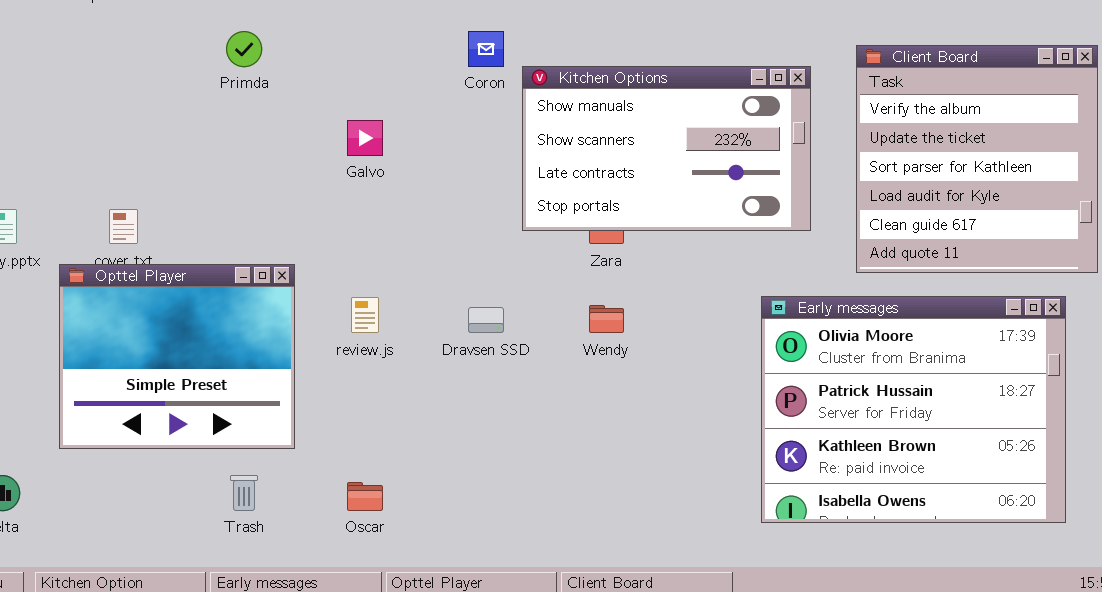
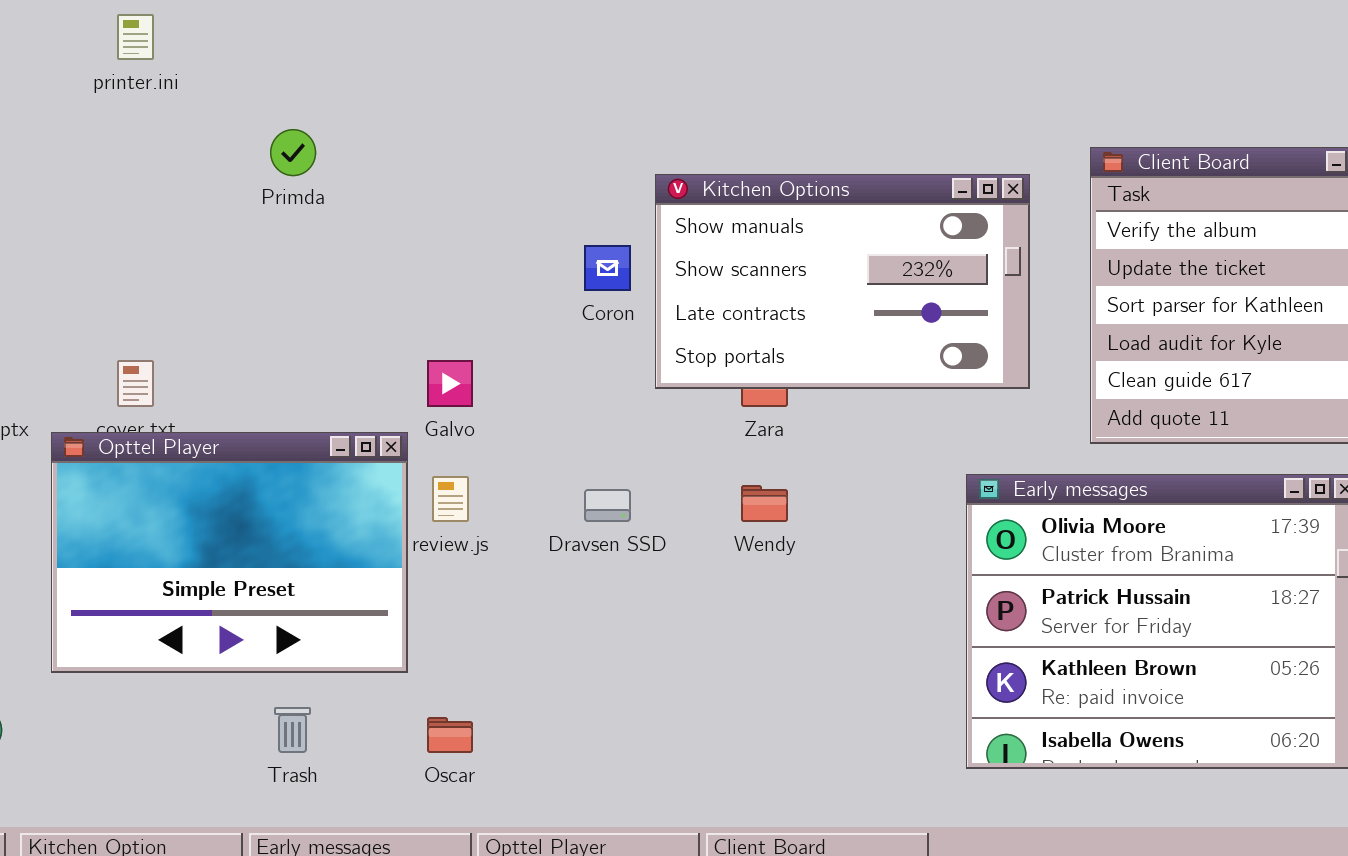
Coron: [468,31,504,67] -> [584,245,631,291], moved
Galvo: [347,120,383,156] -> [427,360,473,407], moved
Opttel Player: [59,264,295,449] -> [51,432,408,673], resized

